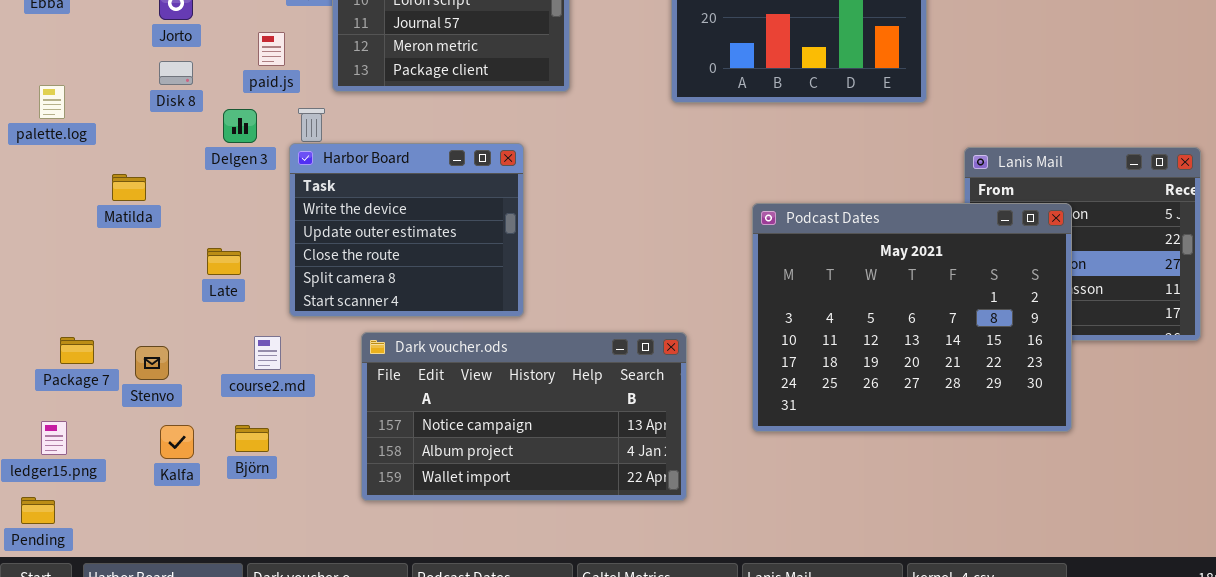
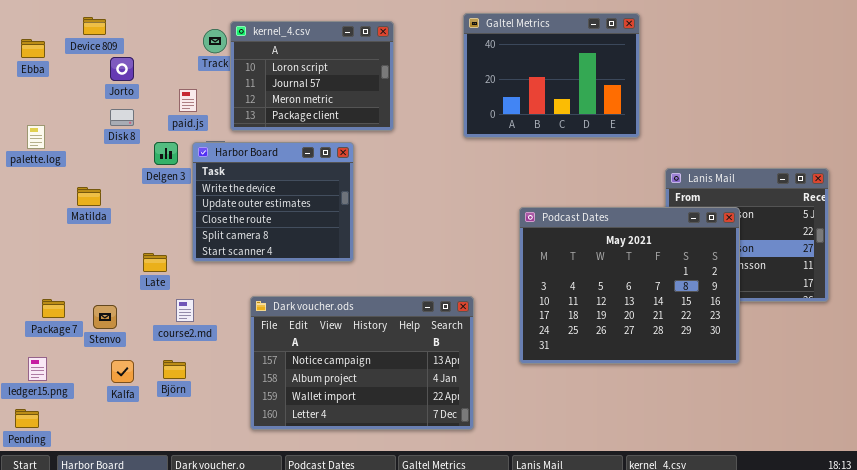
Harbor Board: [289,143,524,317] -> [192,142,354,262], moved
Late: [207,248,241,275] -> [143,253,167,272], moved
Dark voucher.ods: [361,332,687,501] -> [250,296,474,430], resized

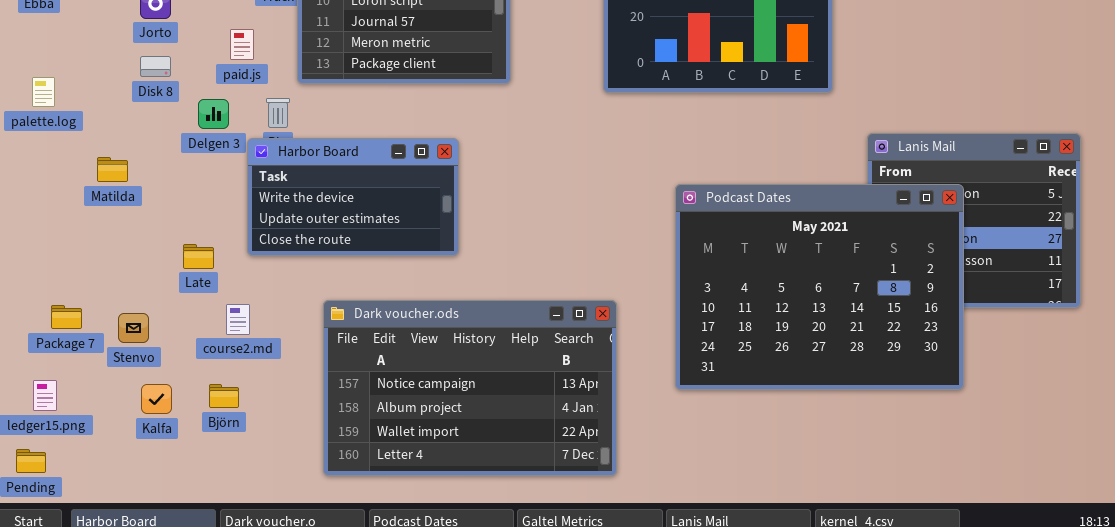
Harbor Board: [192,142,354,262] -> [247,138,459,256], resized

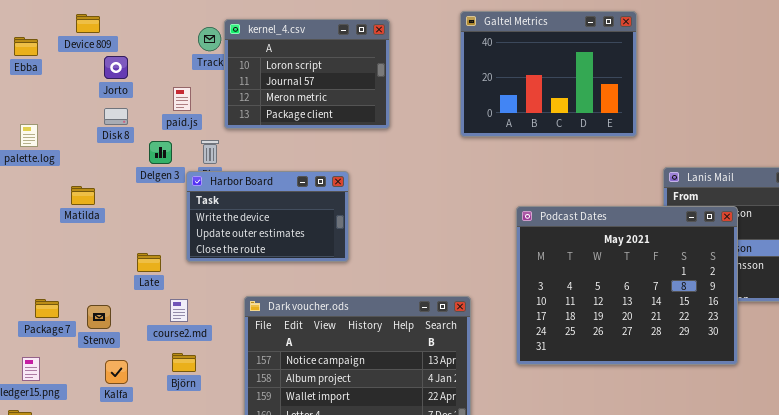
Björn: [209,384,239,408] -> [172,353,196,372], moved

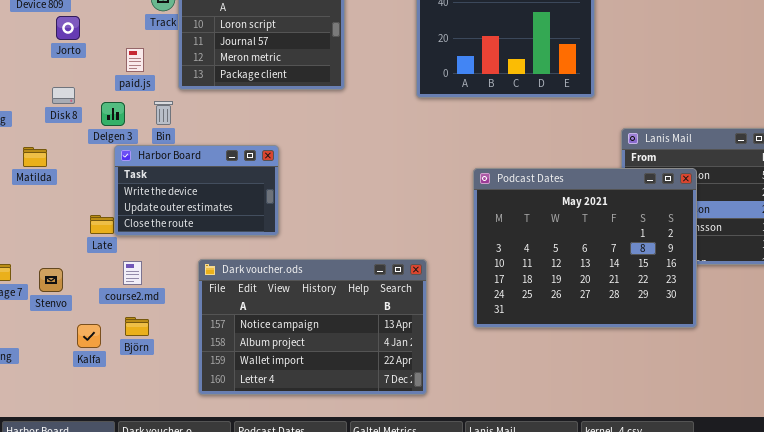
Disk 8: [104,108,128,125] -> [52,87,75,104], moved
Harbor Board: [186,171,349,262] -> [114,145,279,236], moved
Kalfa: [105,360,128,384] -> [77,324,101,348], moved

